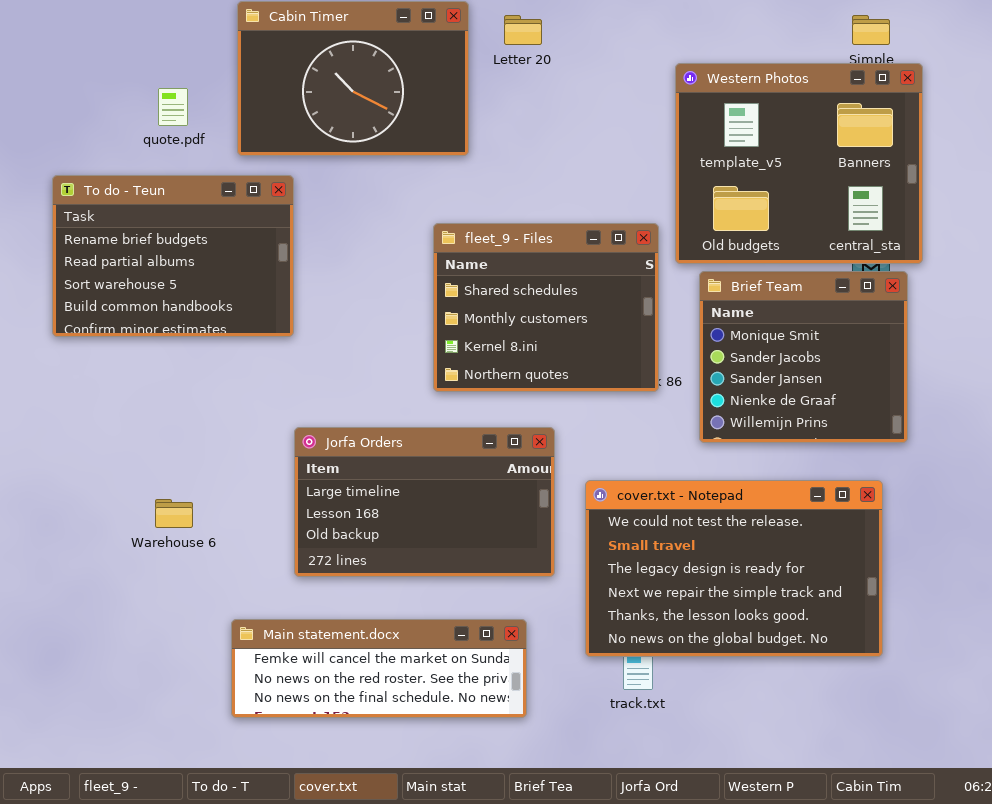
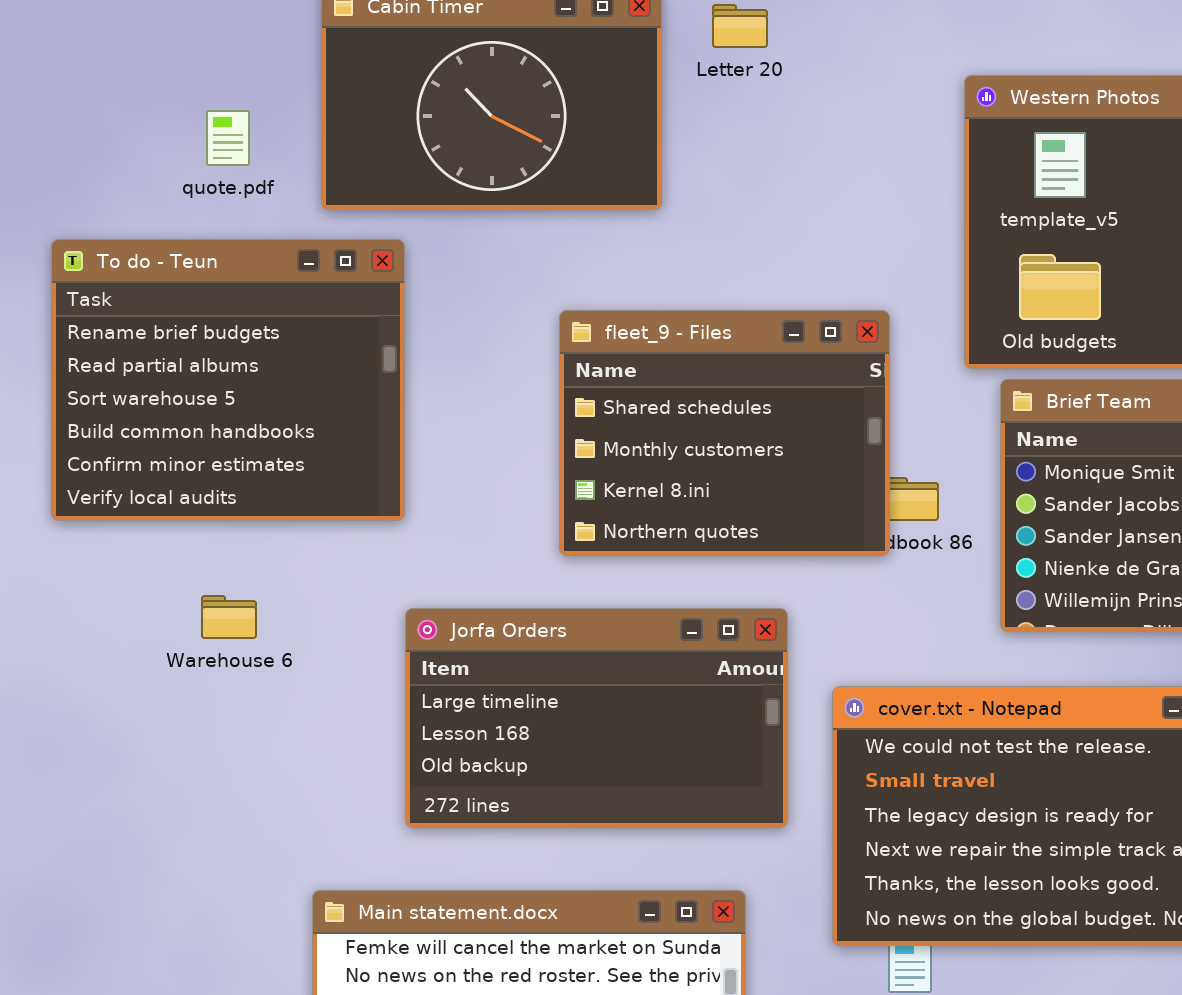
To do - Teun: [52,175,294,337] -> [51,239,405,521], resized
fleet_9 - Files: [433,223,659,392] -> [559,310,890,556], moved
Warehouse 6: [155,499,193,528] -> [201,595,257,639], moved

